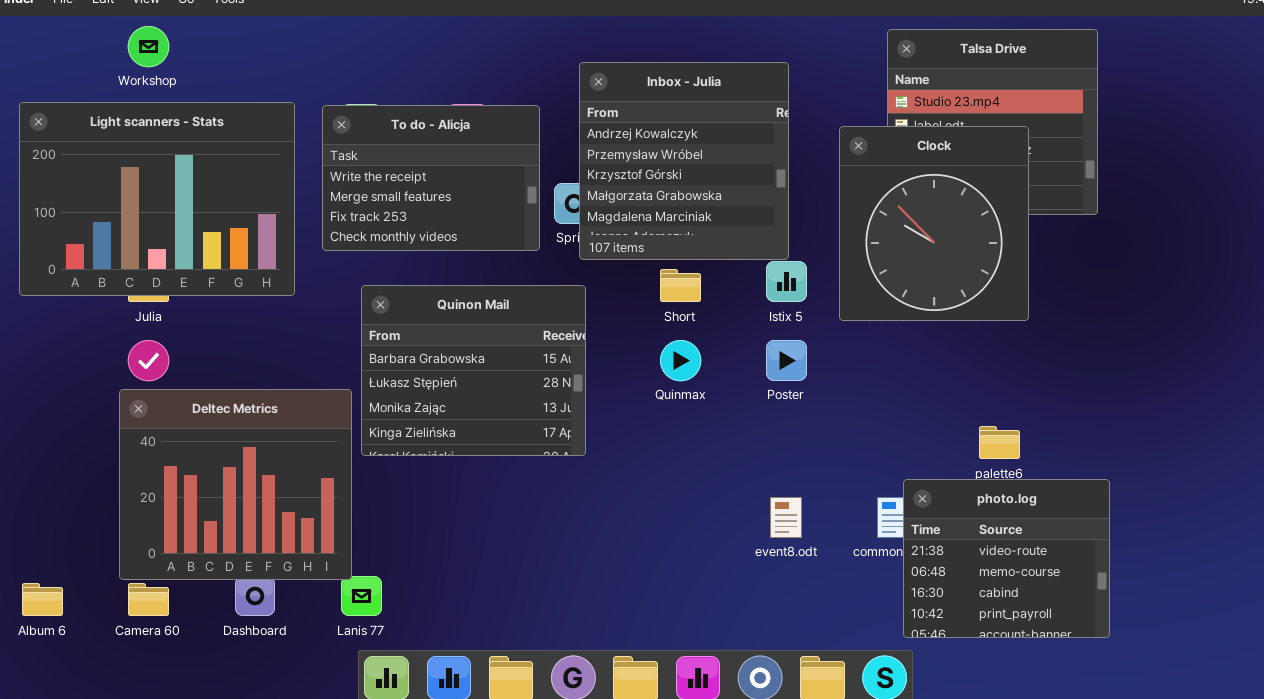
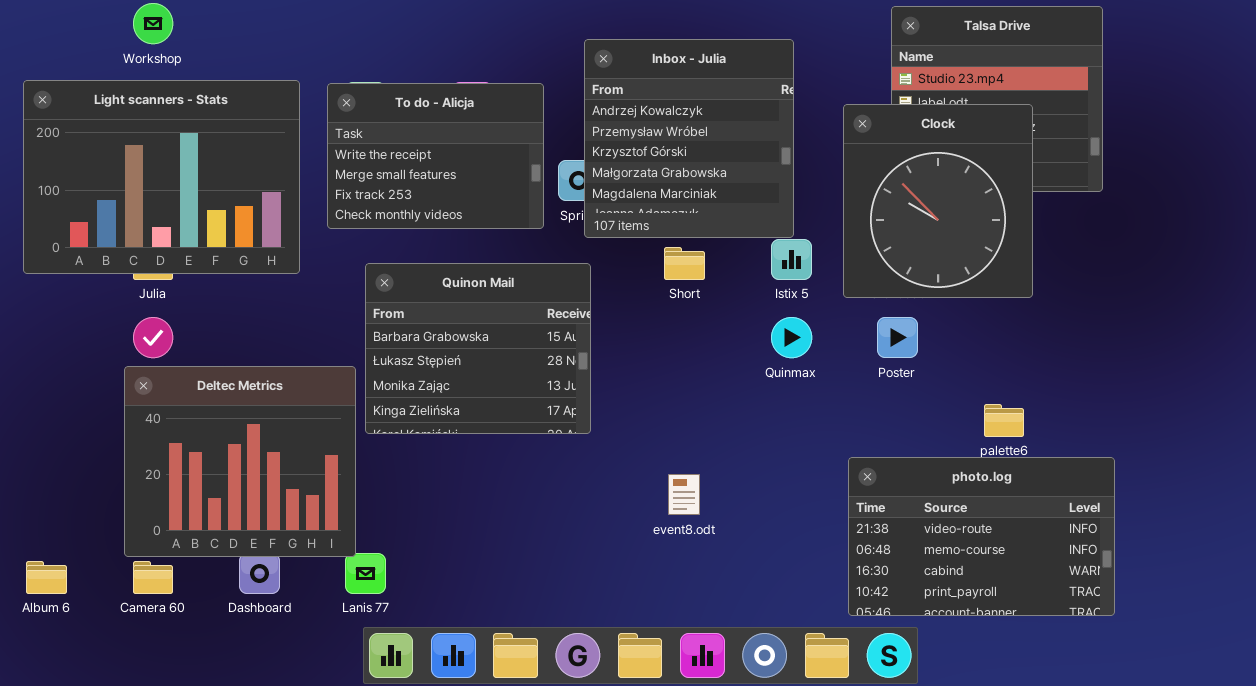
Quinmax: [660,340,701,381] -> [771,317,812,358], moved
Poster: [766,340,807,381] -> [877,317,918,358], moved
photo.log: [903,479,1110,638] -> [848,457,1115,616], resized
event8.odt: [770,497,802,538] -> [668,474,700,515], moved

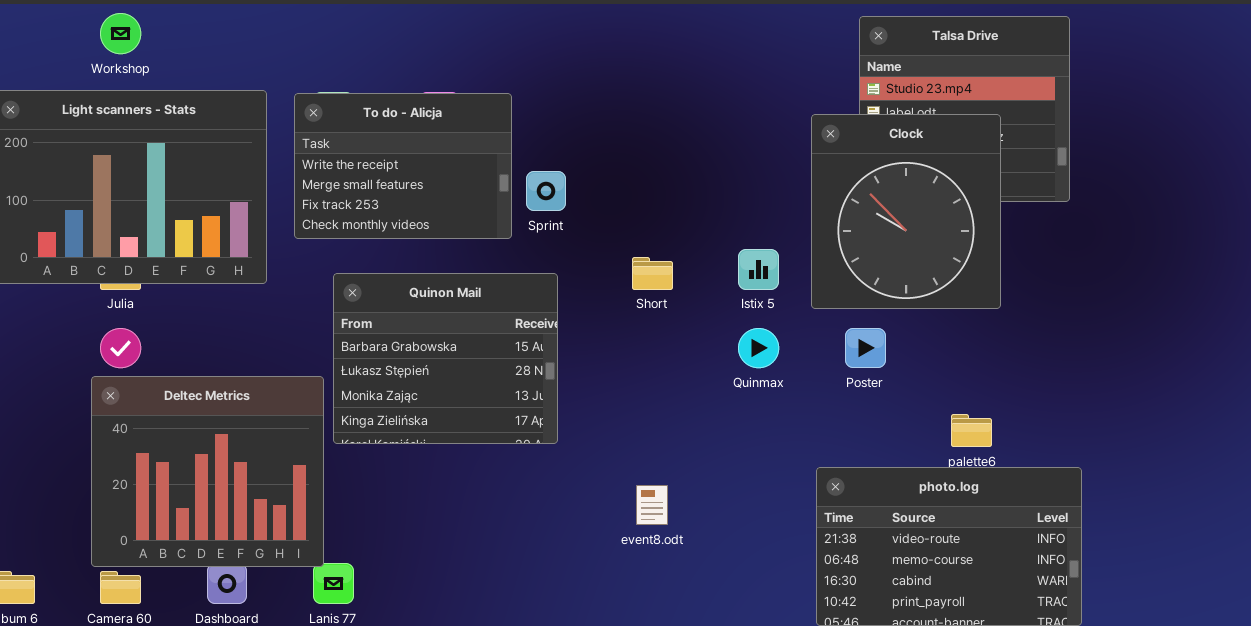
Inbox - Julia: [584,39,794,238] -> none, closed

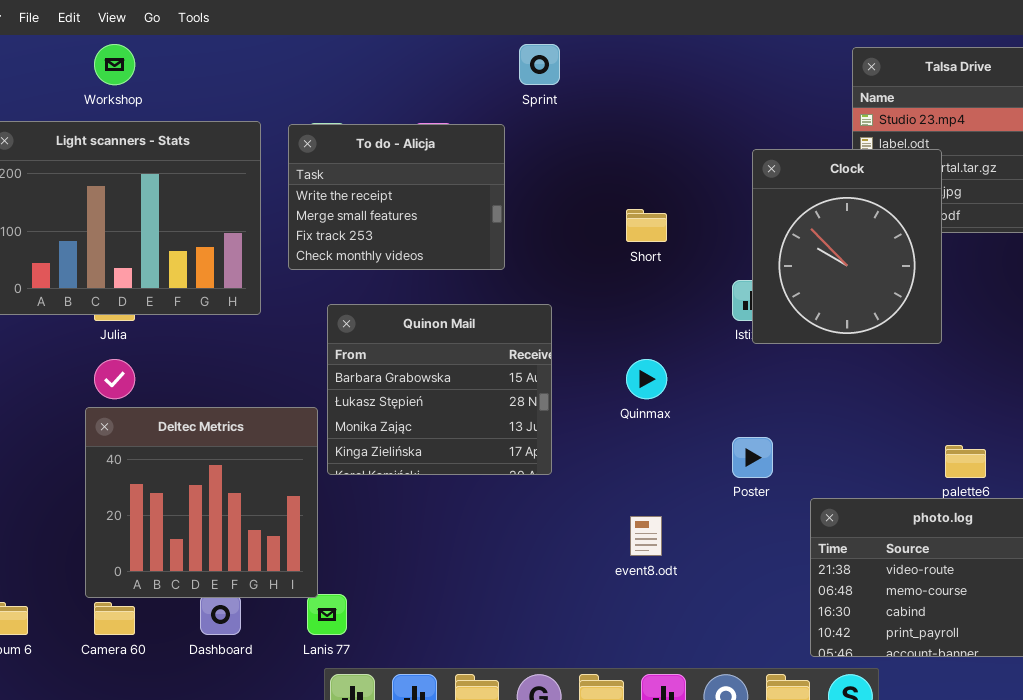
Clock: [811,114,1001,309] -> [752,149,942,344], moved
Sprint: [526,171,566,211] -> [519,44,560,85], moved
Short: [632,257,673,290] -> [626,209,667,242], moved
Quinmax: [738,328,779,368] -> [626,359,667,399], moved
Poster: [845,328,886,368] -> [732,437,773,478], moved

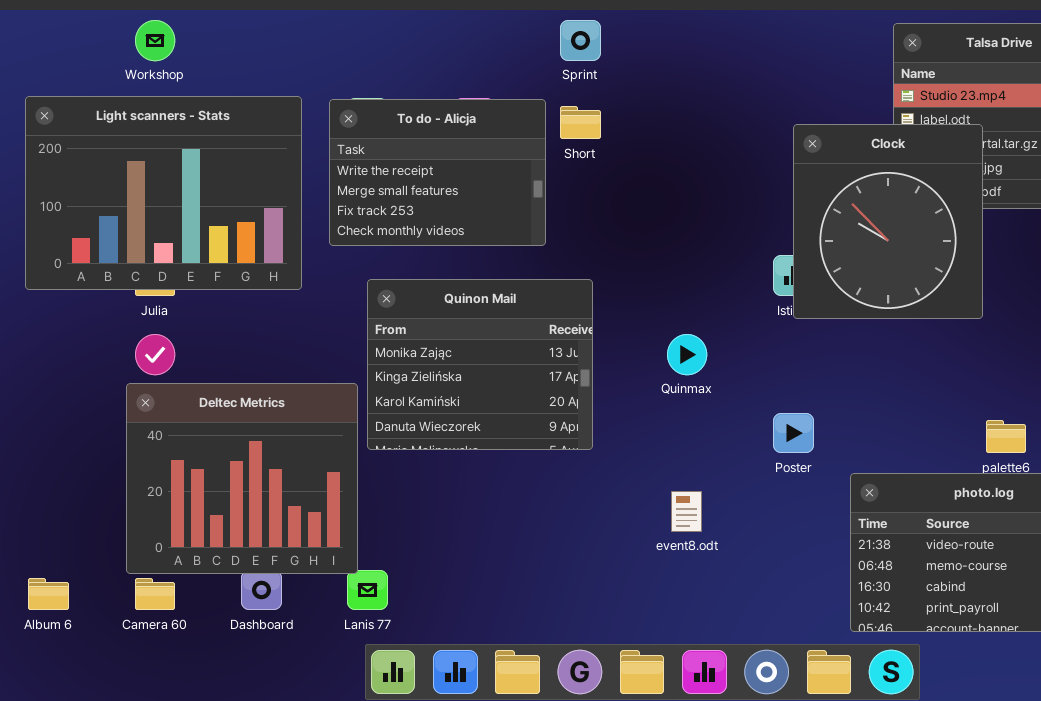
Short: [626,209,667,242] -> [560,106,601,139], moved
Quinon Mail: [327,304,552,475] -> [367,279,593,450], scrolled down 2 rows

